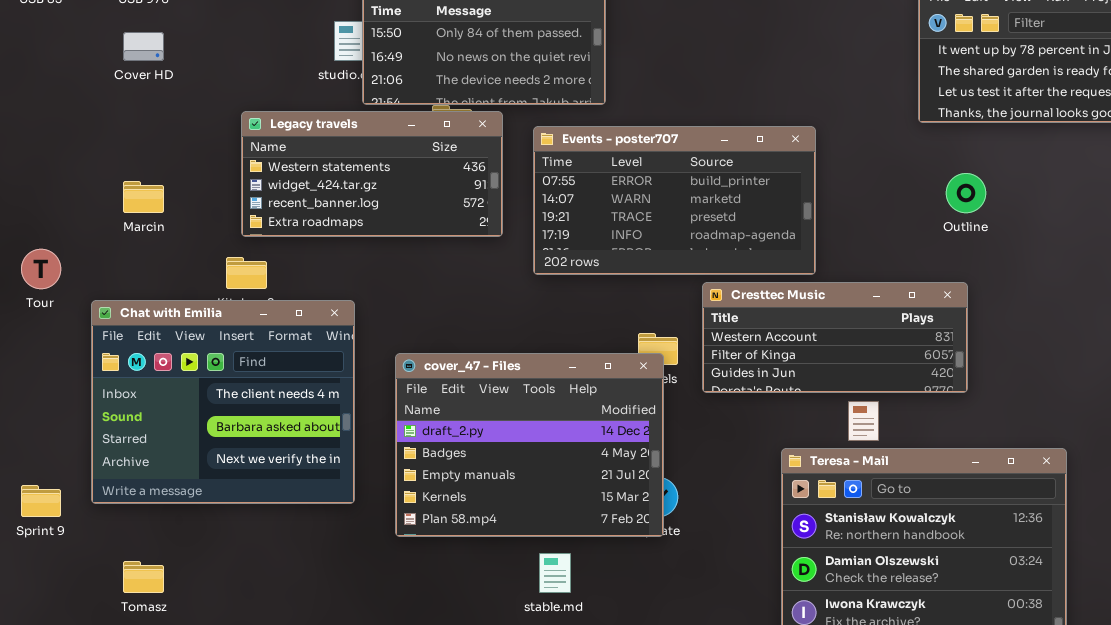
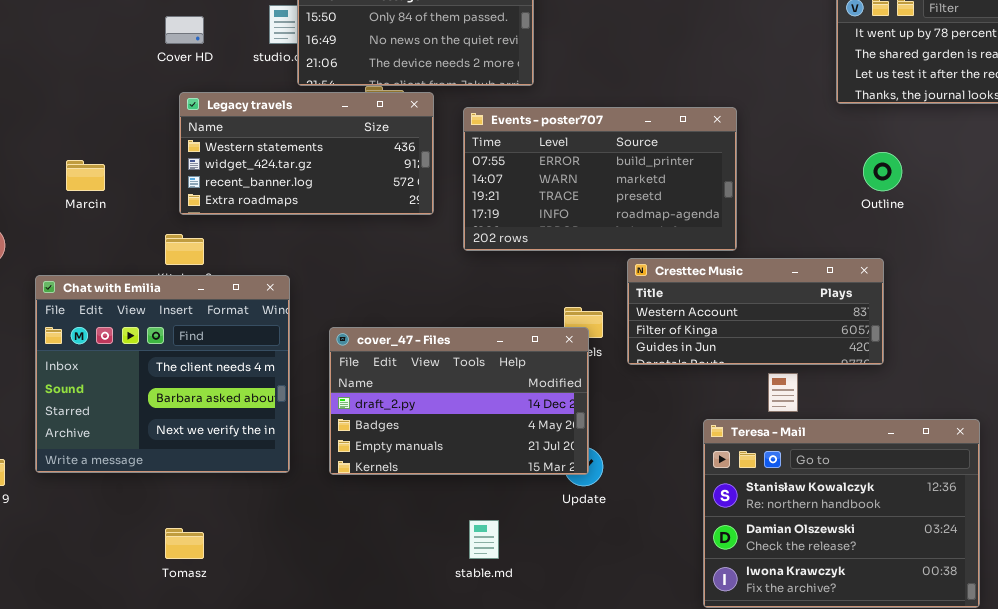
Cover HD: [123,32,164,61] -> [165,16,204,44], moved
cover_47 - Files: [395,353,664,537] -> [329,327,589,475], resized
Tomasz: [123,561,164,593] -> [165,528,204,559], moved

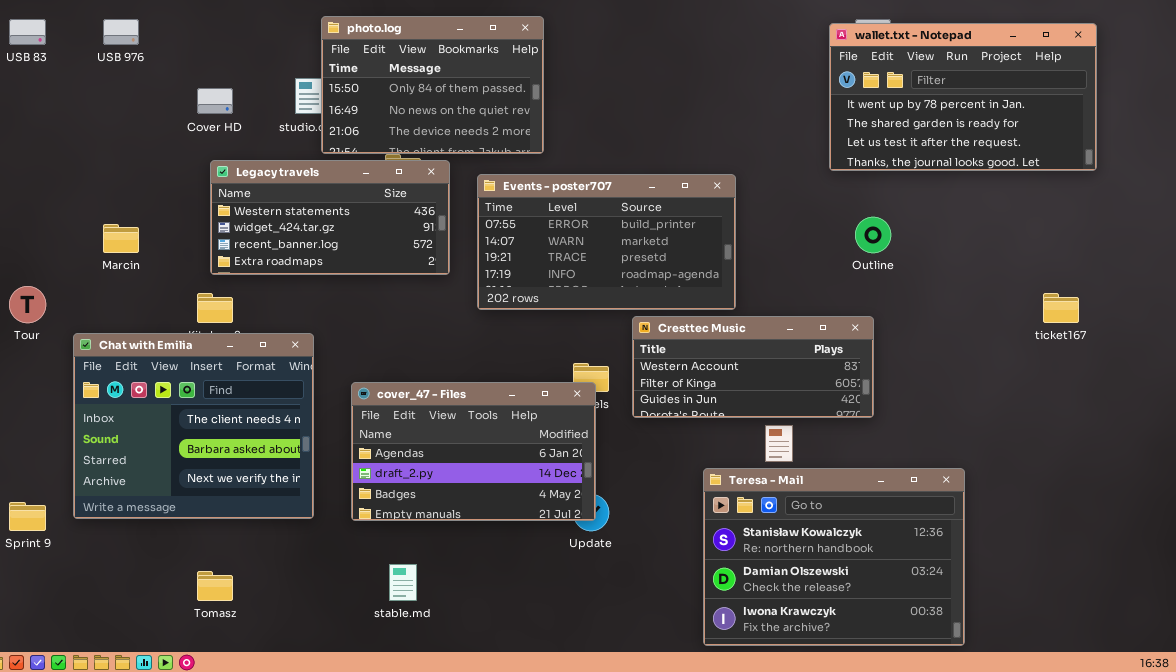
cover_47 - Files: [329,327,589,475] -> [351,382,596,521], scrolled up 1 row
stable.md: [469,520,499,559] -> [389,564,417,601], moved

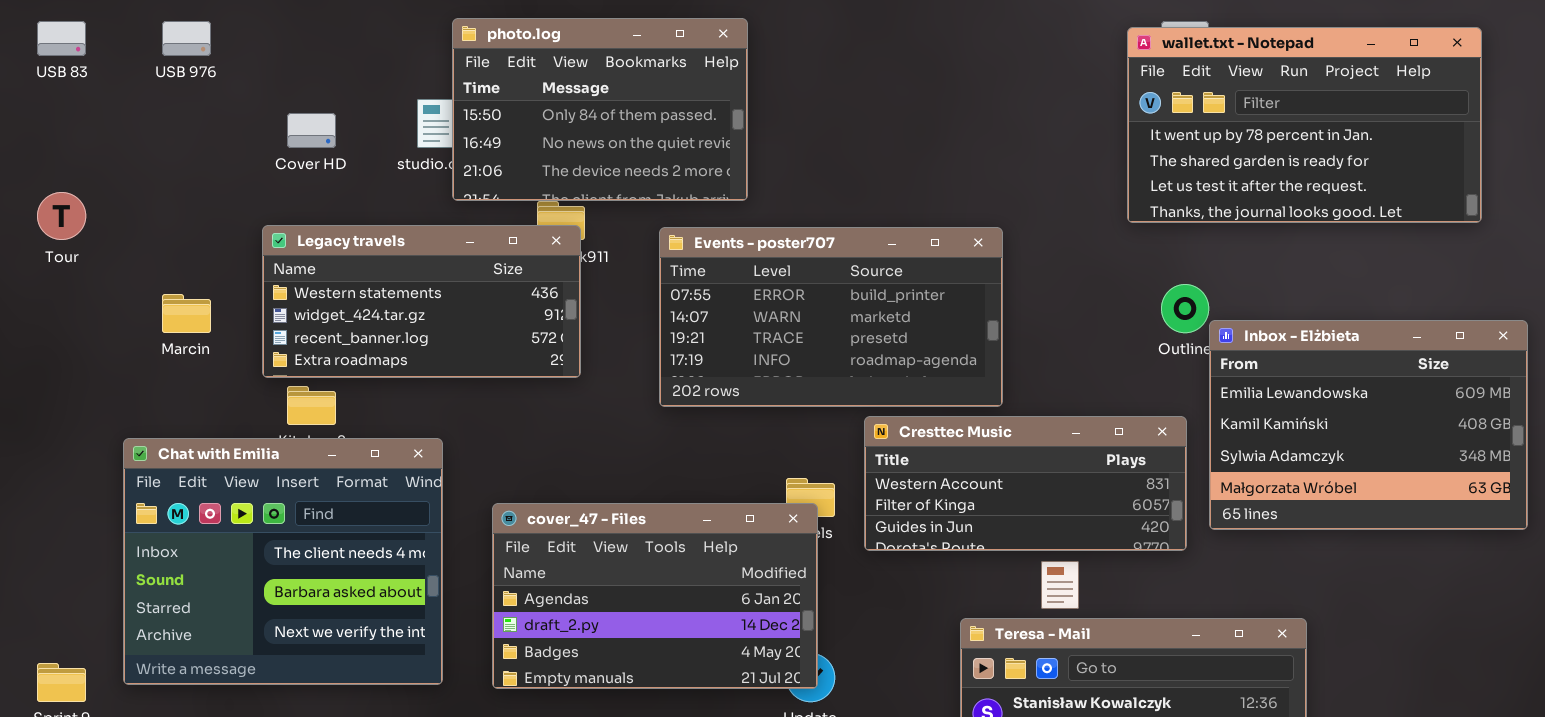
Legacy travels: [210,160,450,275] -> [262,225,581,378], moved
Inbox - Elżbieta: none -> [1209,320,1528,530], opened
Tour: [9,286,46,323] -> [37,192,86,240], moved

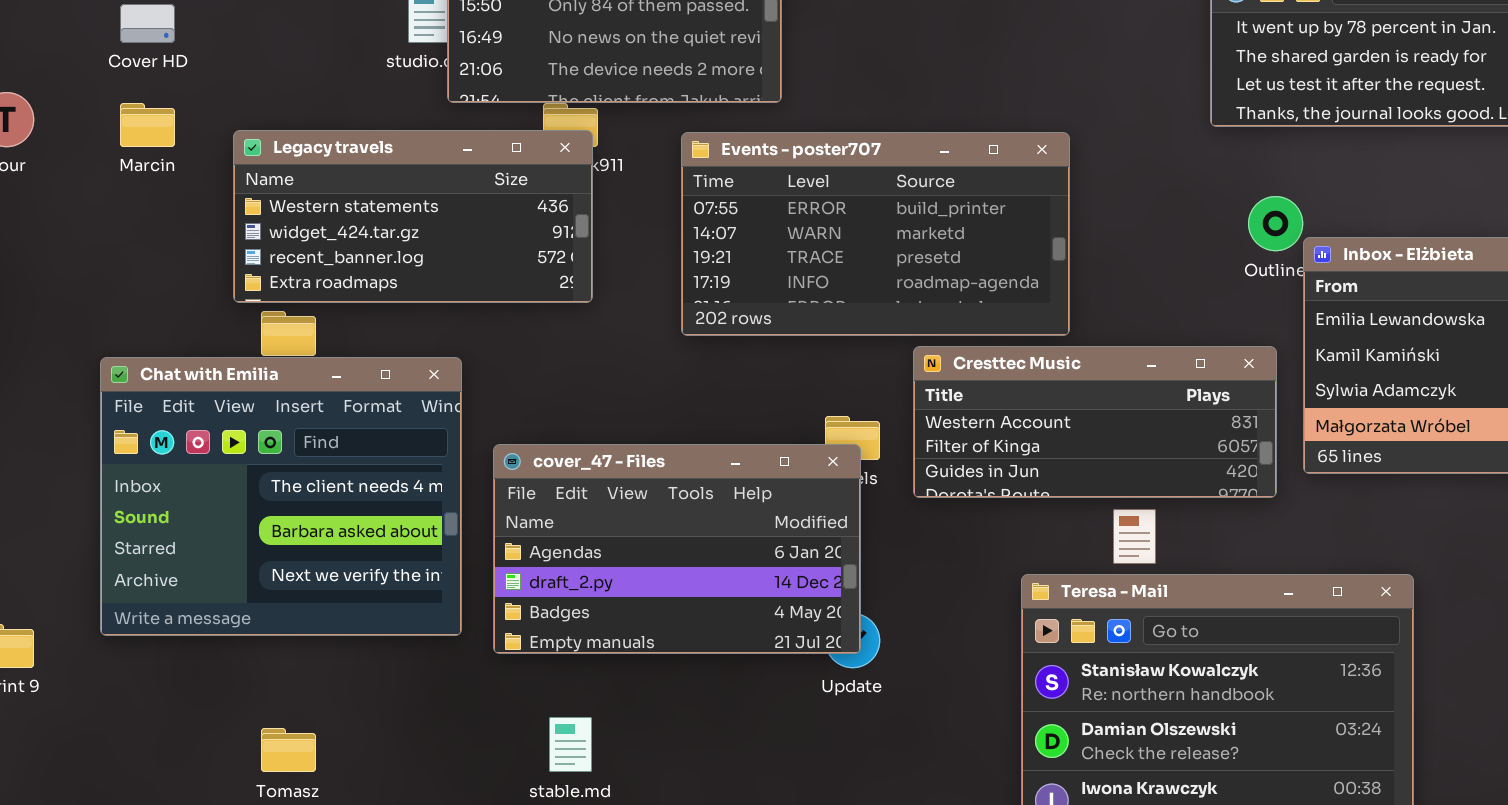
Cover HD: [287,113,336,148] -> [120,4,175,43], moved
Marcin: [162,294,211,333] -> [120,103,175,147], moved
Chat with Emilia: [123,438,443,685] -> [100,357,462,636], moved

